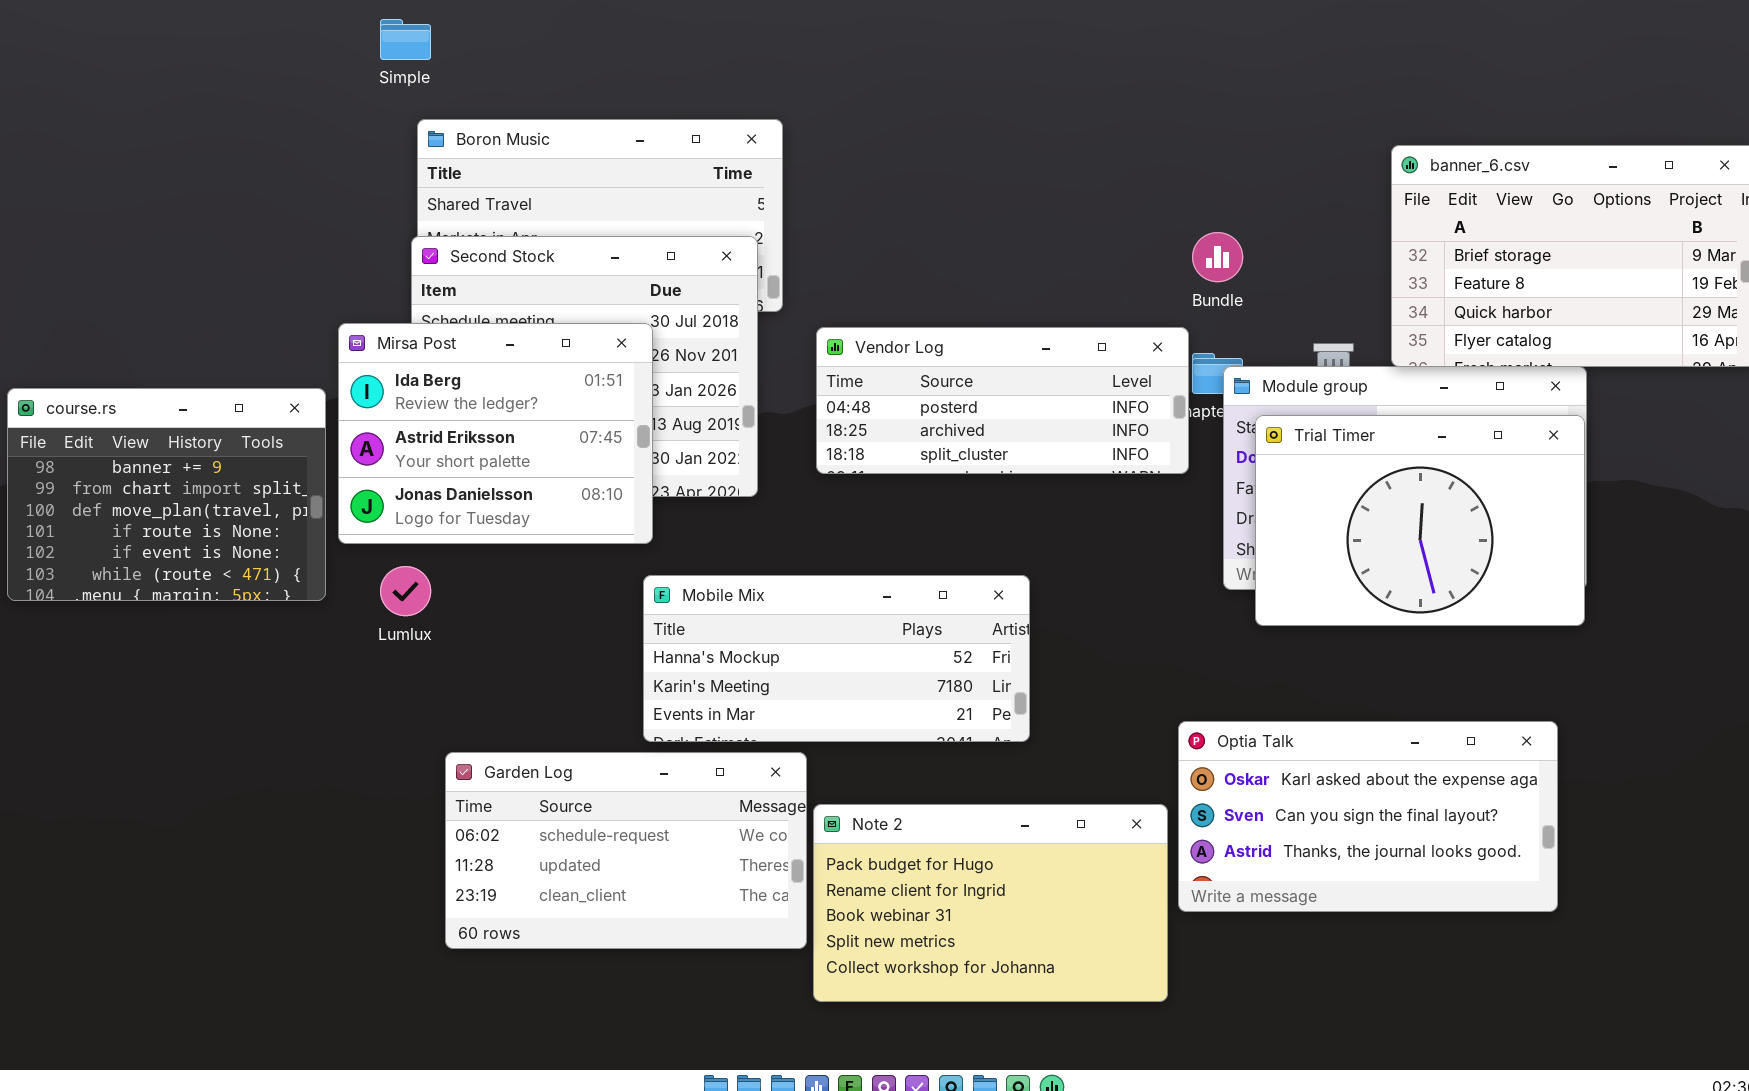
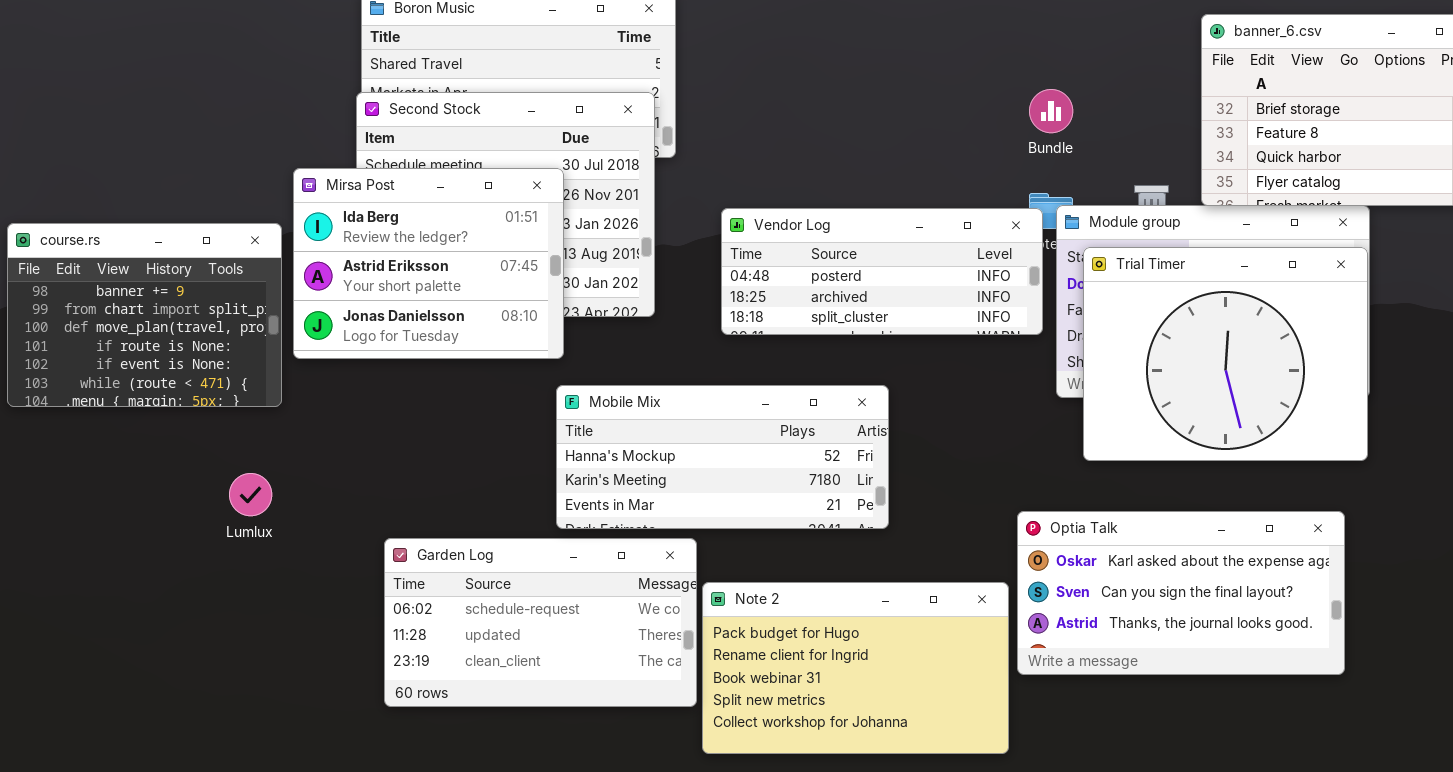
Vendor Log: [816,327,1189,474] -> [721,208,1043,335], moved
Trial Timer: [1255,415,1585,626] -> [1083,247,1368,461], resized
Lumlux: [380,566,431,616] -> [229,473,272,516], moved

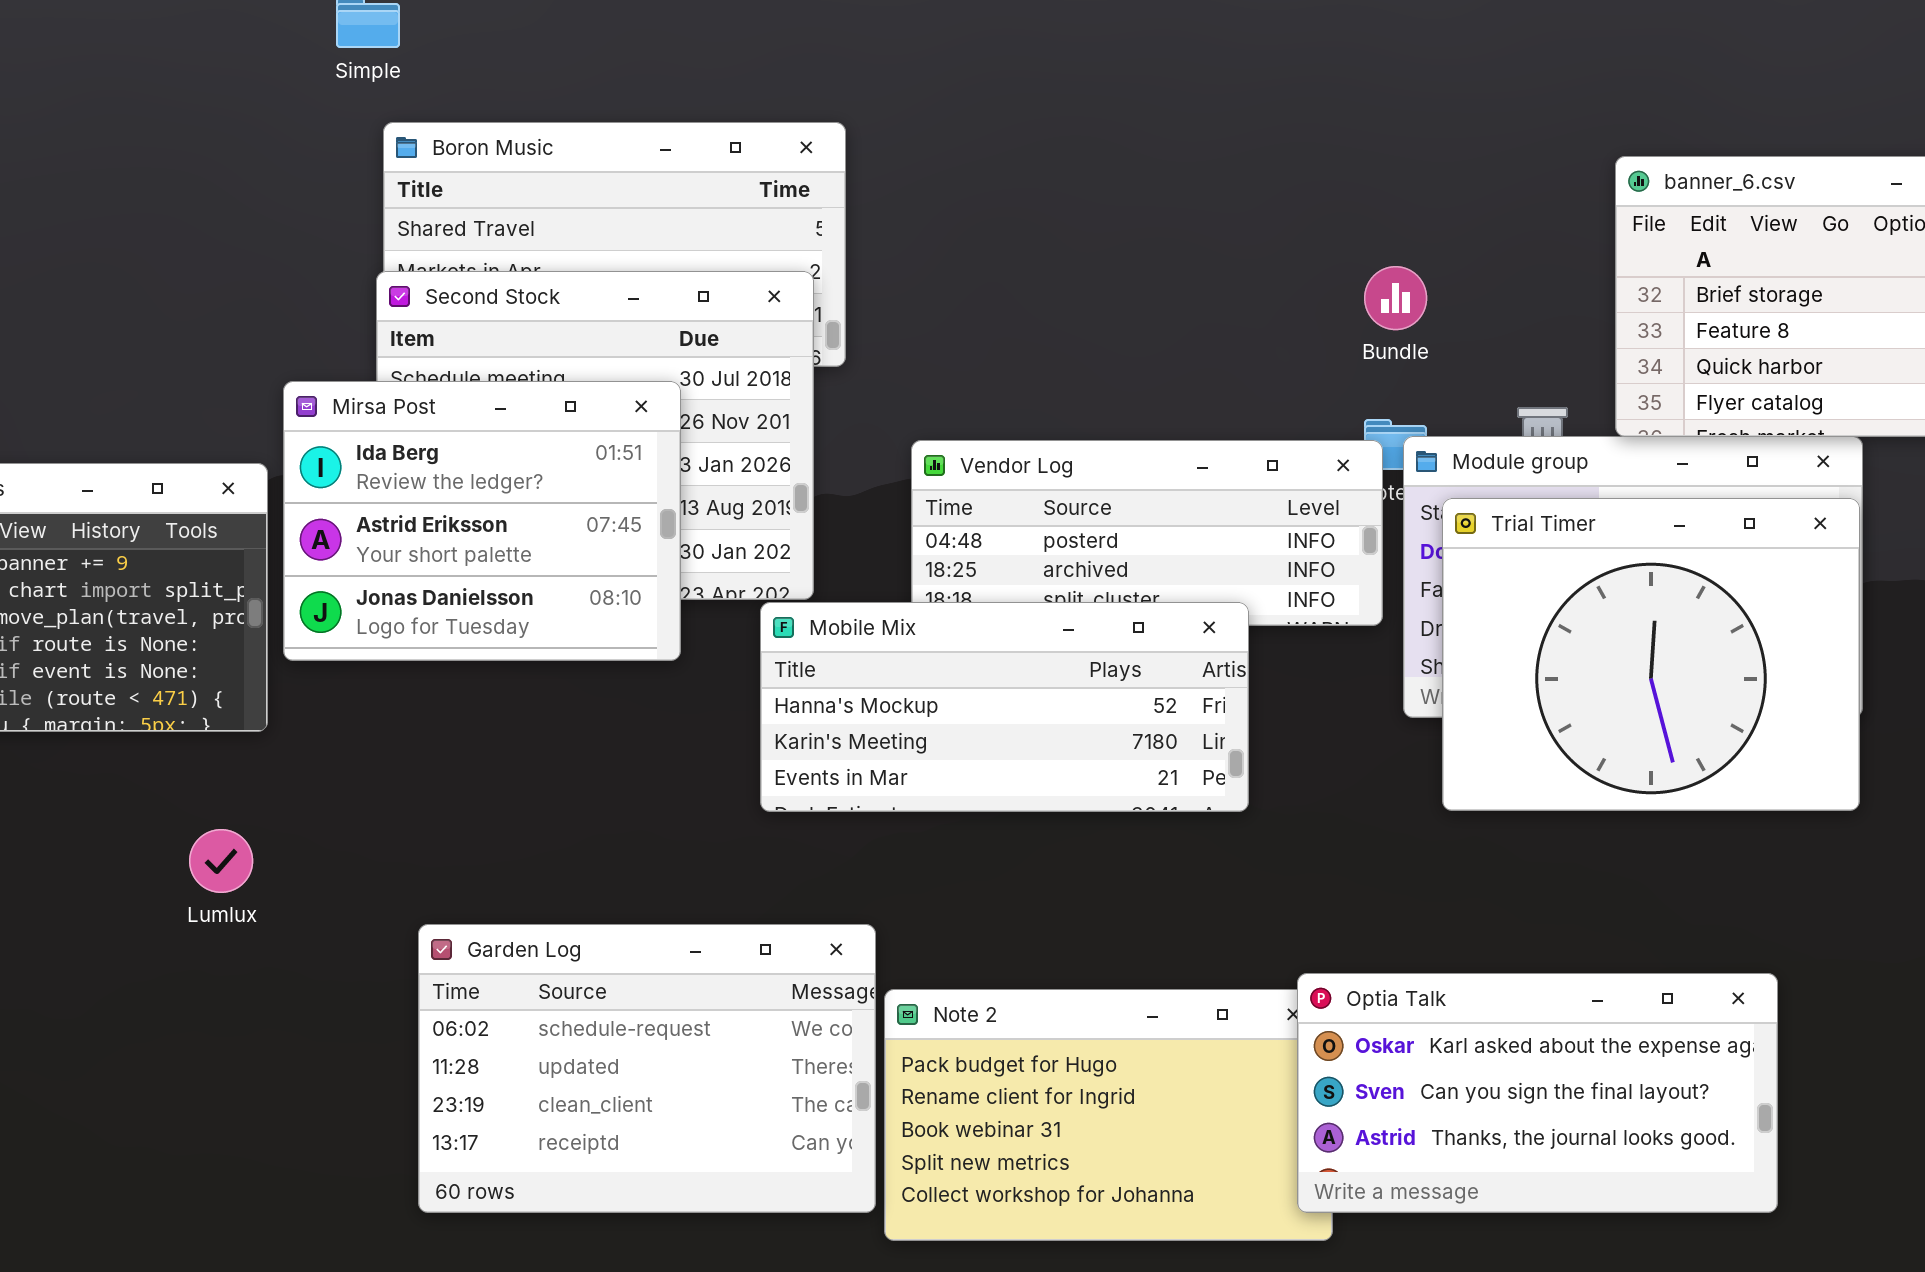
Mobile Mix: [556,385,889,529] -> [760,602,1249,812], moved
Optia Talk: [1017,511,1345,675] -> [1297,973,1778,1213], moved
Garden Log: [384,538,697,707] -> [418,924,876,1213], resized

